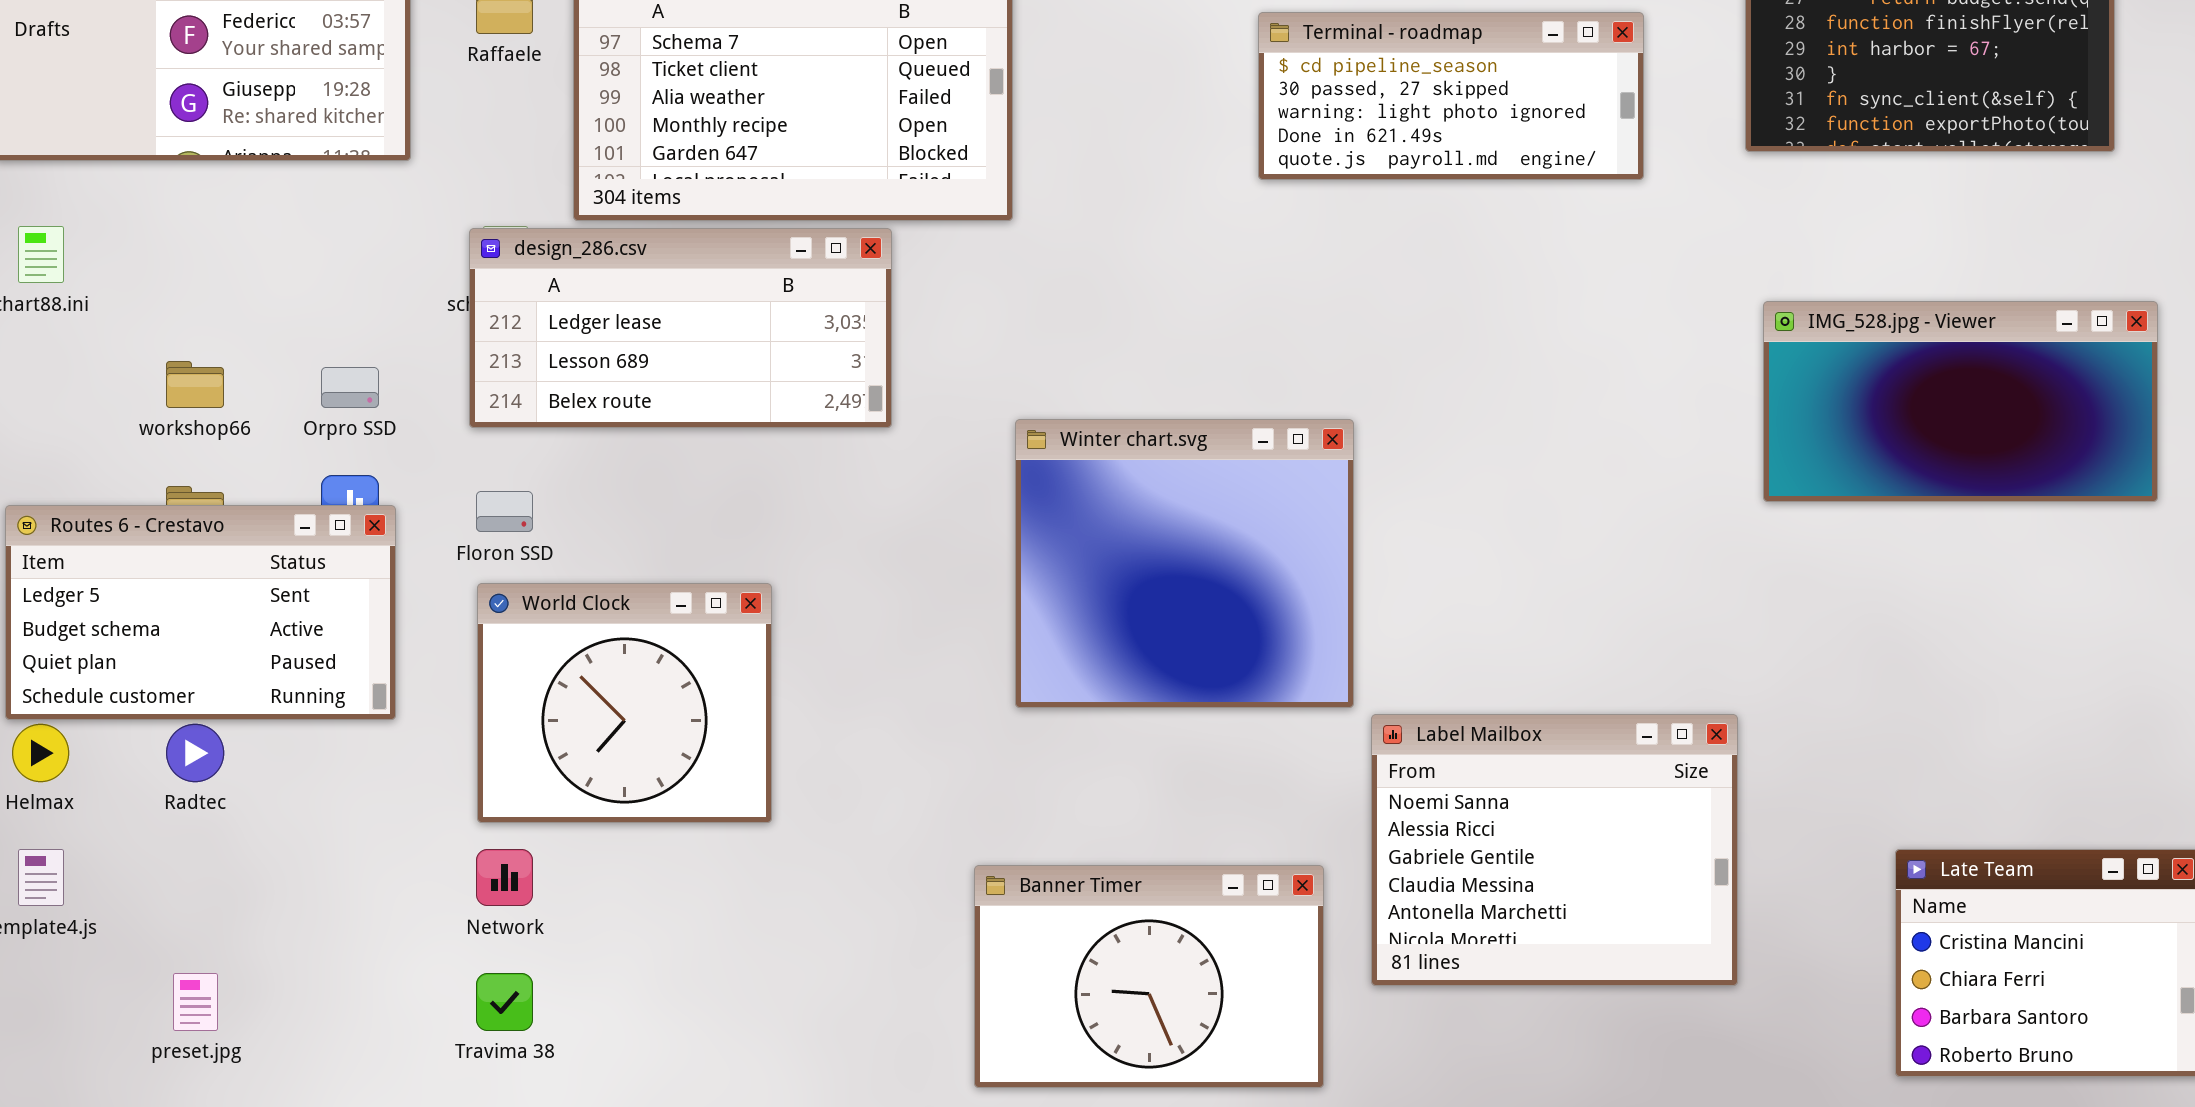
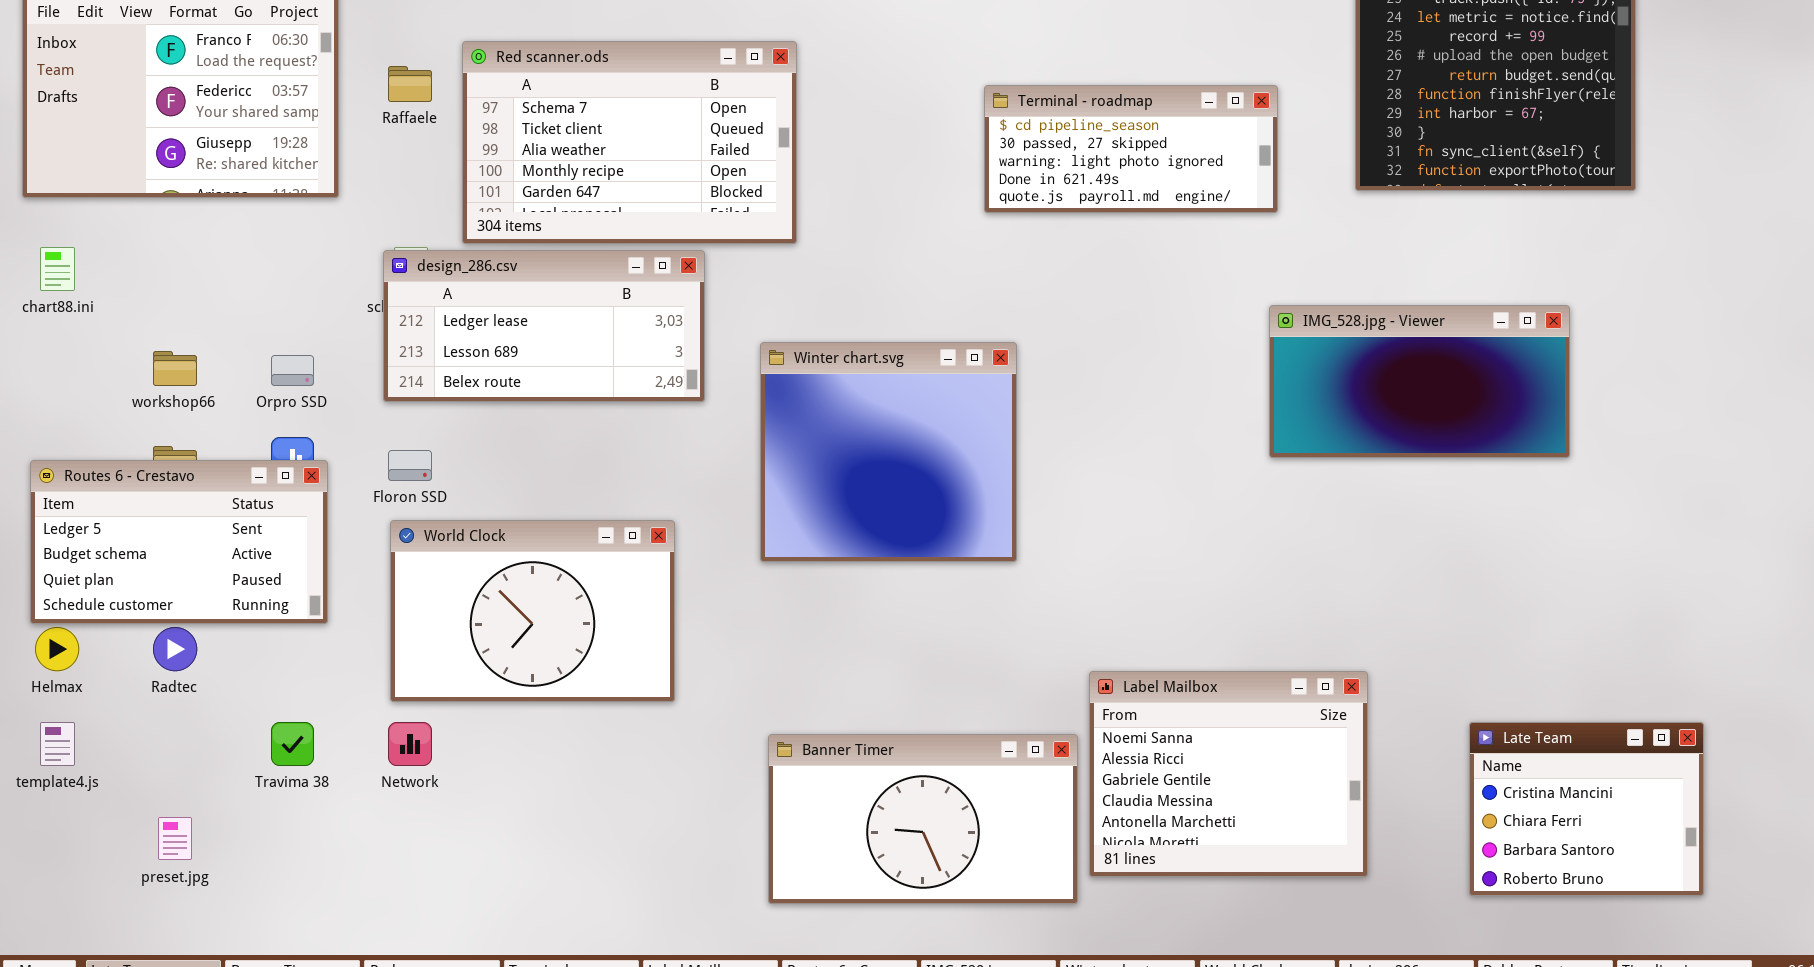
IMG_528.jpg - Viewer: [1763,301,2158,502] -> [1269,305,1570,458], moved
Winter chart.svg: [1015,419,1354,708] -> [760,342,1017,562], moved
World Clock: [477,583,772,823] -> [390,520,675,702], resized
Label Mailbox: [1371,714,1738,986] -> [1089,671,1368,877], moved
Banner Timer: [974,865,1324,1088] -> [768,734,1078,904], resized
Travima 38: [476,973,533,1031] -> [271,722,314,766], moved

